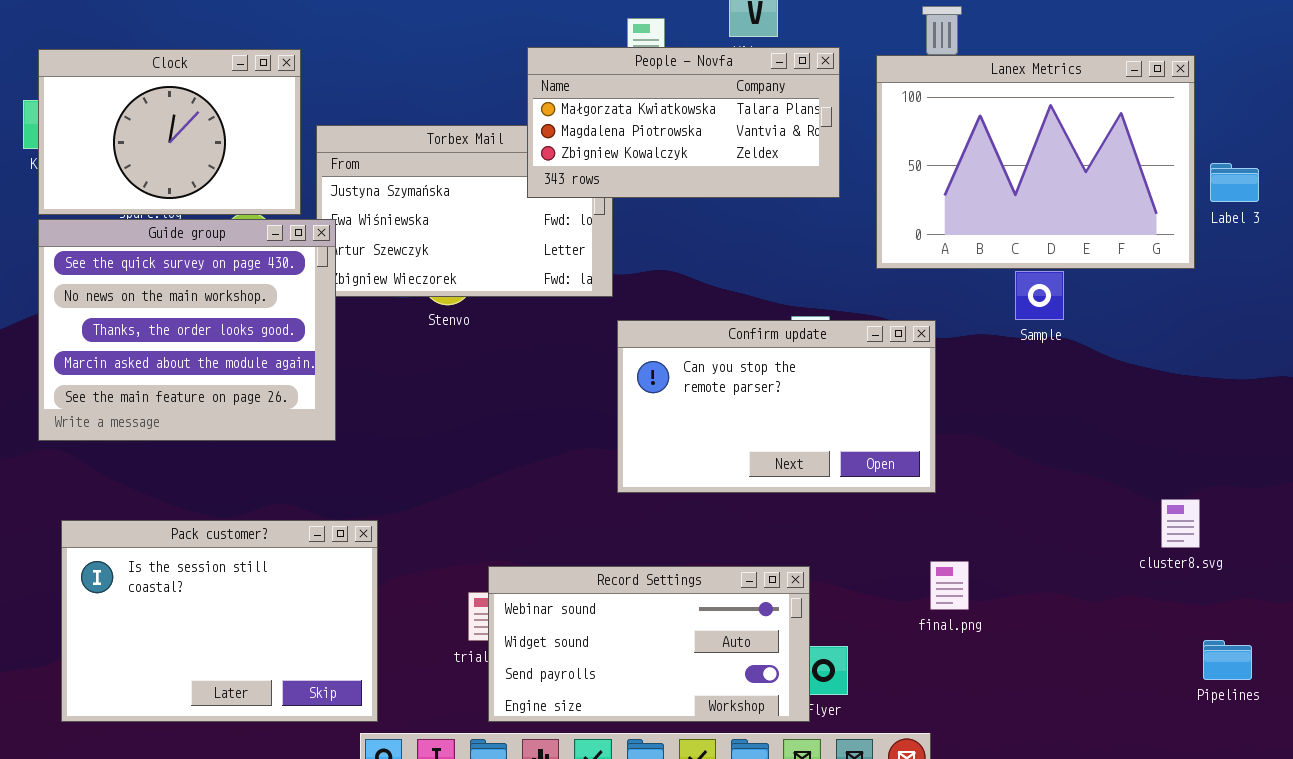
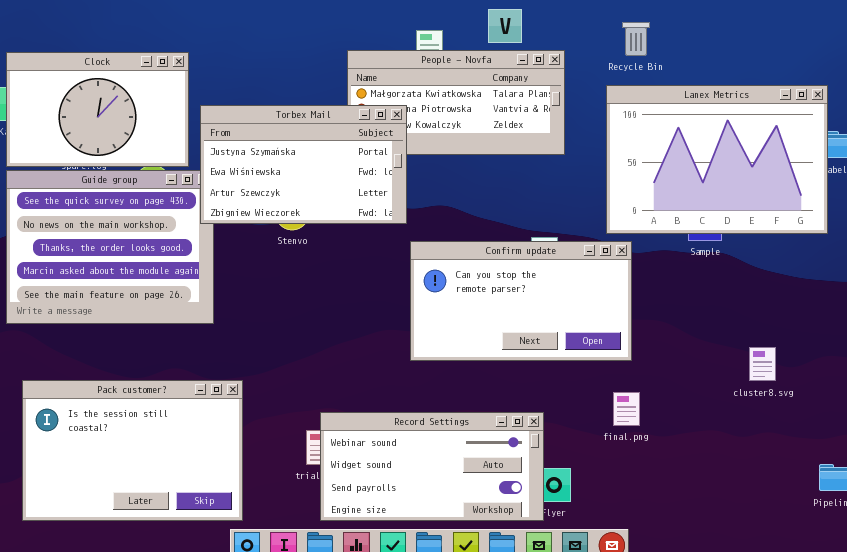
Lanex Metrics: [876,55,1195,269] -> [606,85,828,234], moved
Torbex Mail: [316,125,613,297] -> [200,105,407,224], raised
cluster8.svg: [1161,499,1200,548] -> [749,347,776,381], moved
final.png: [930,561,969,610] -> [613,392,640,426], moved

